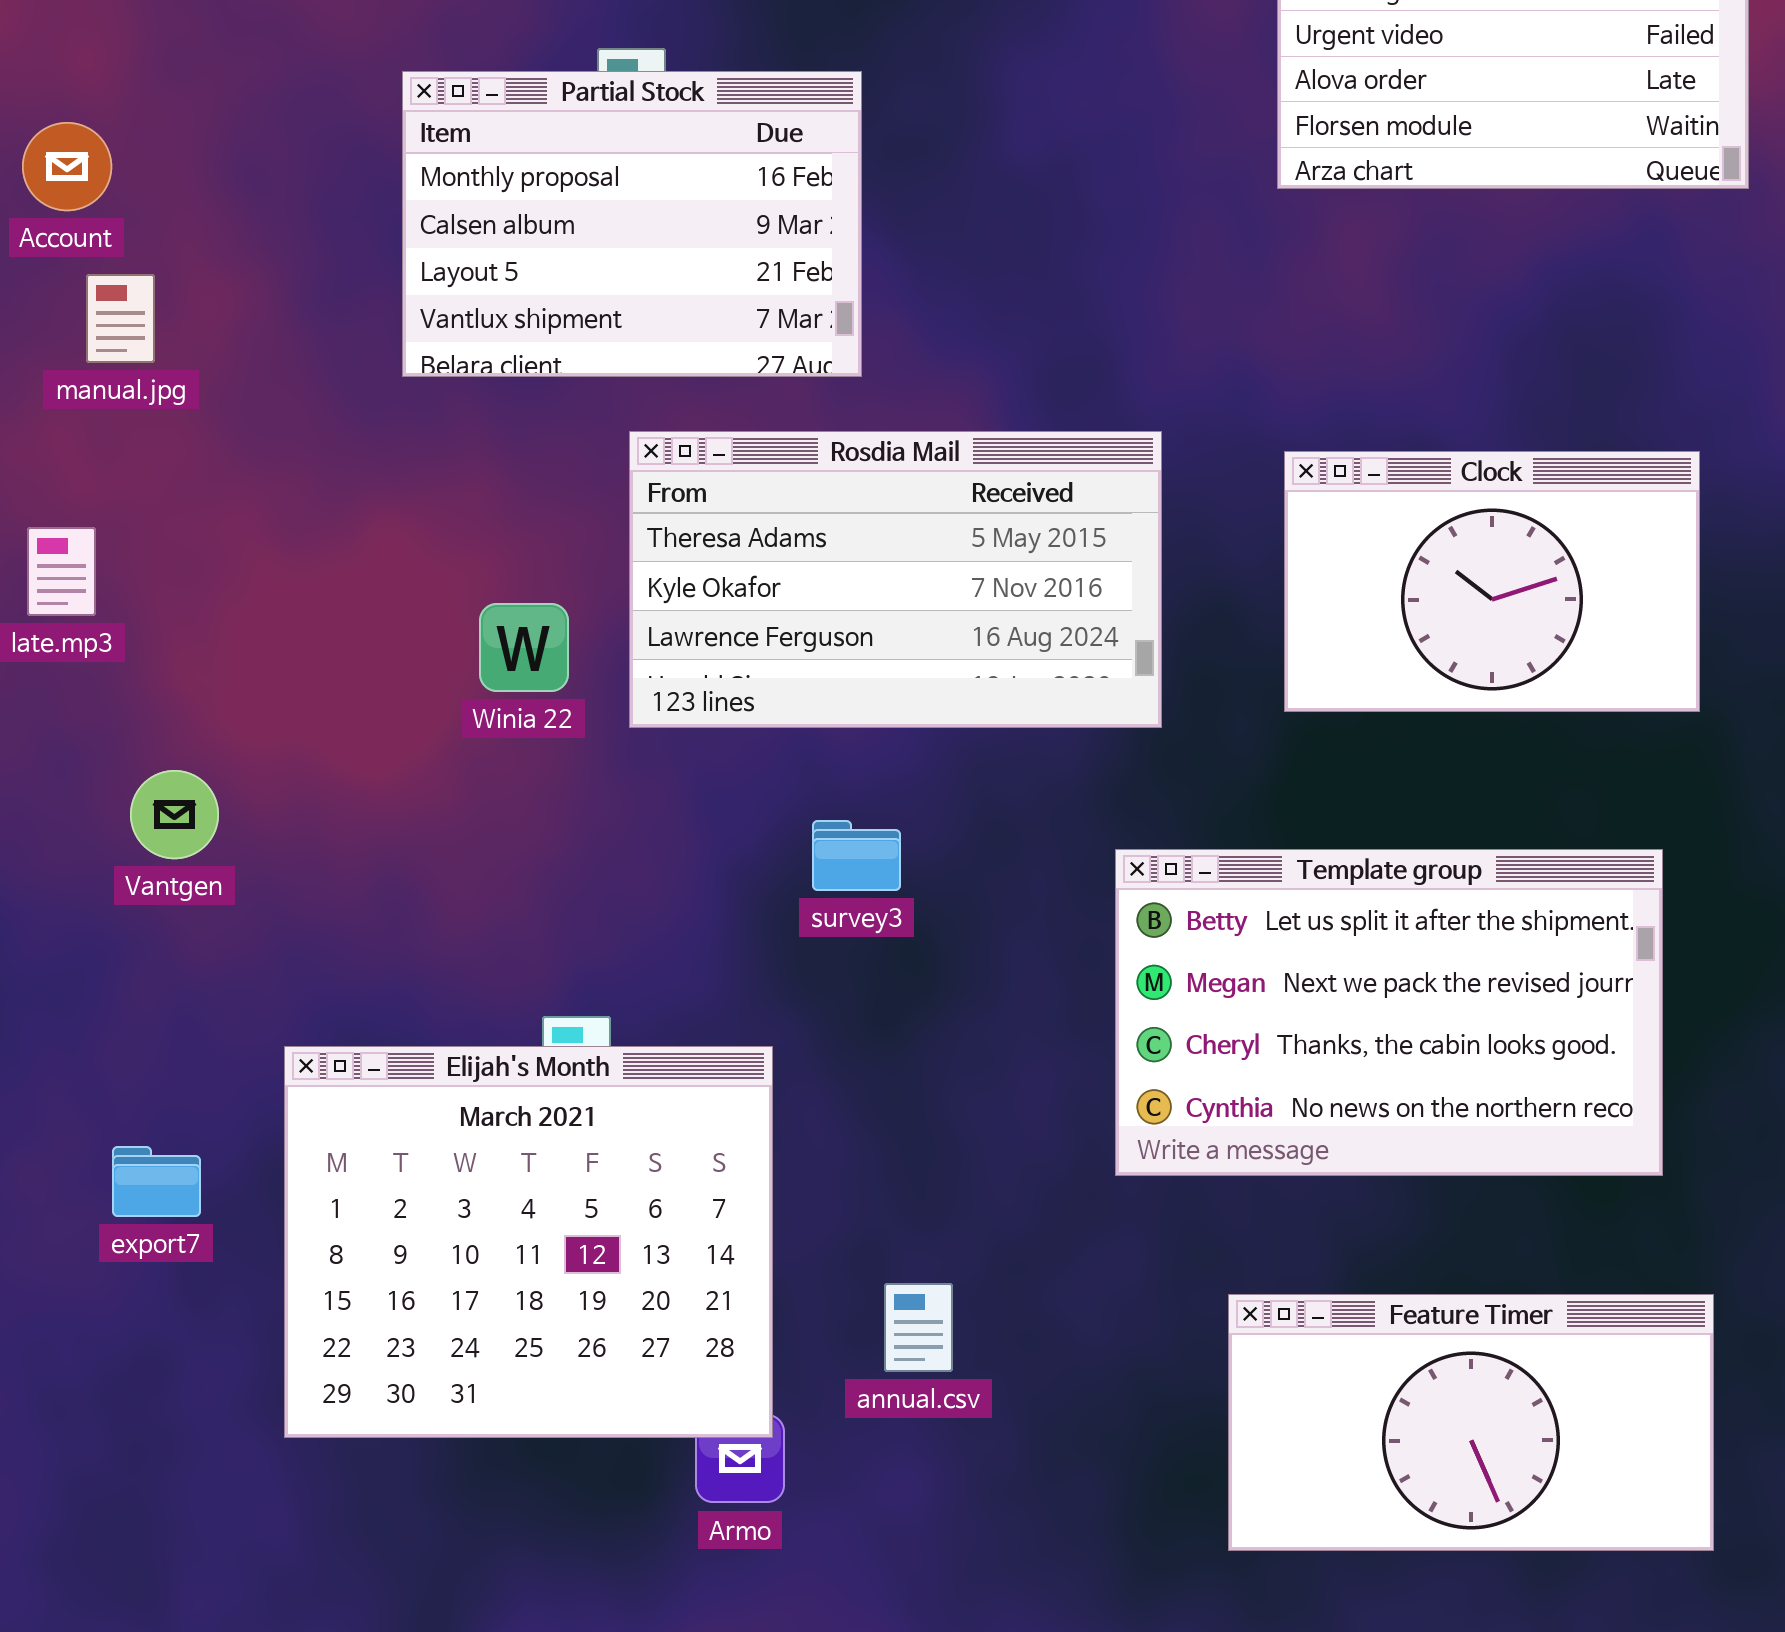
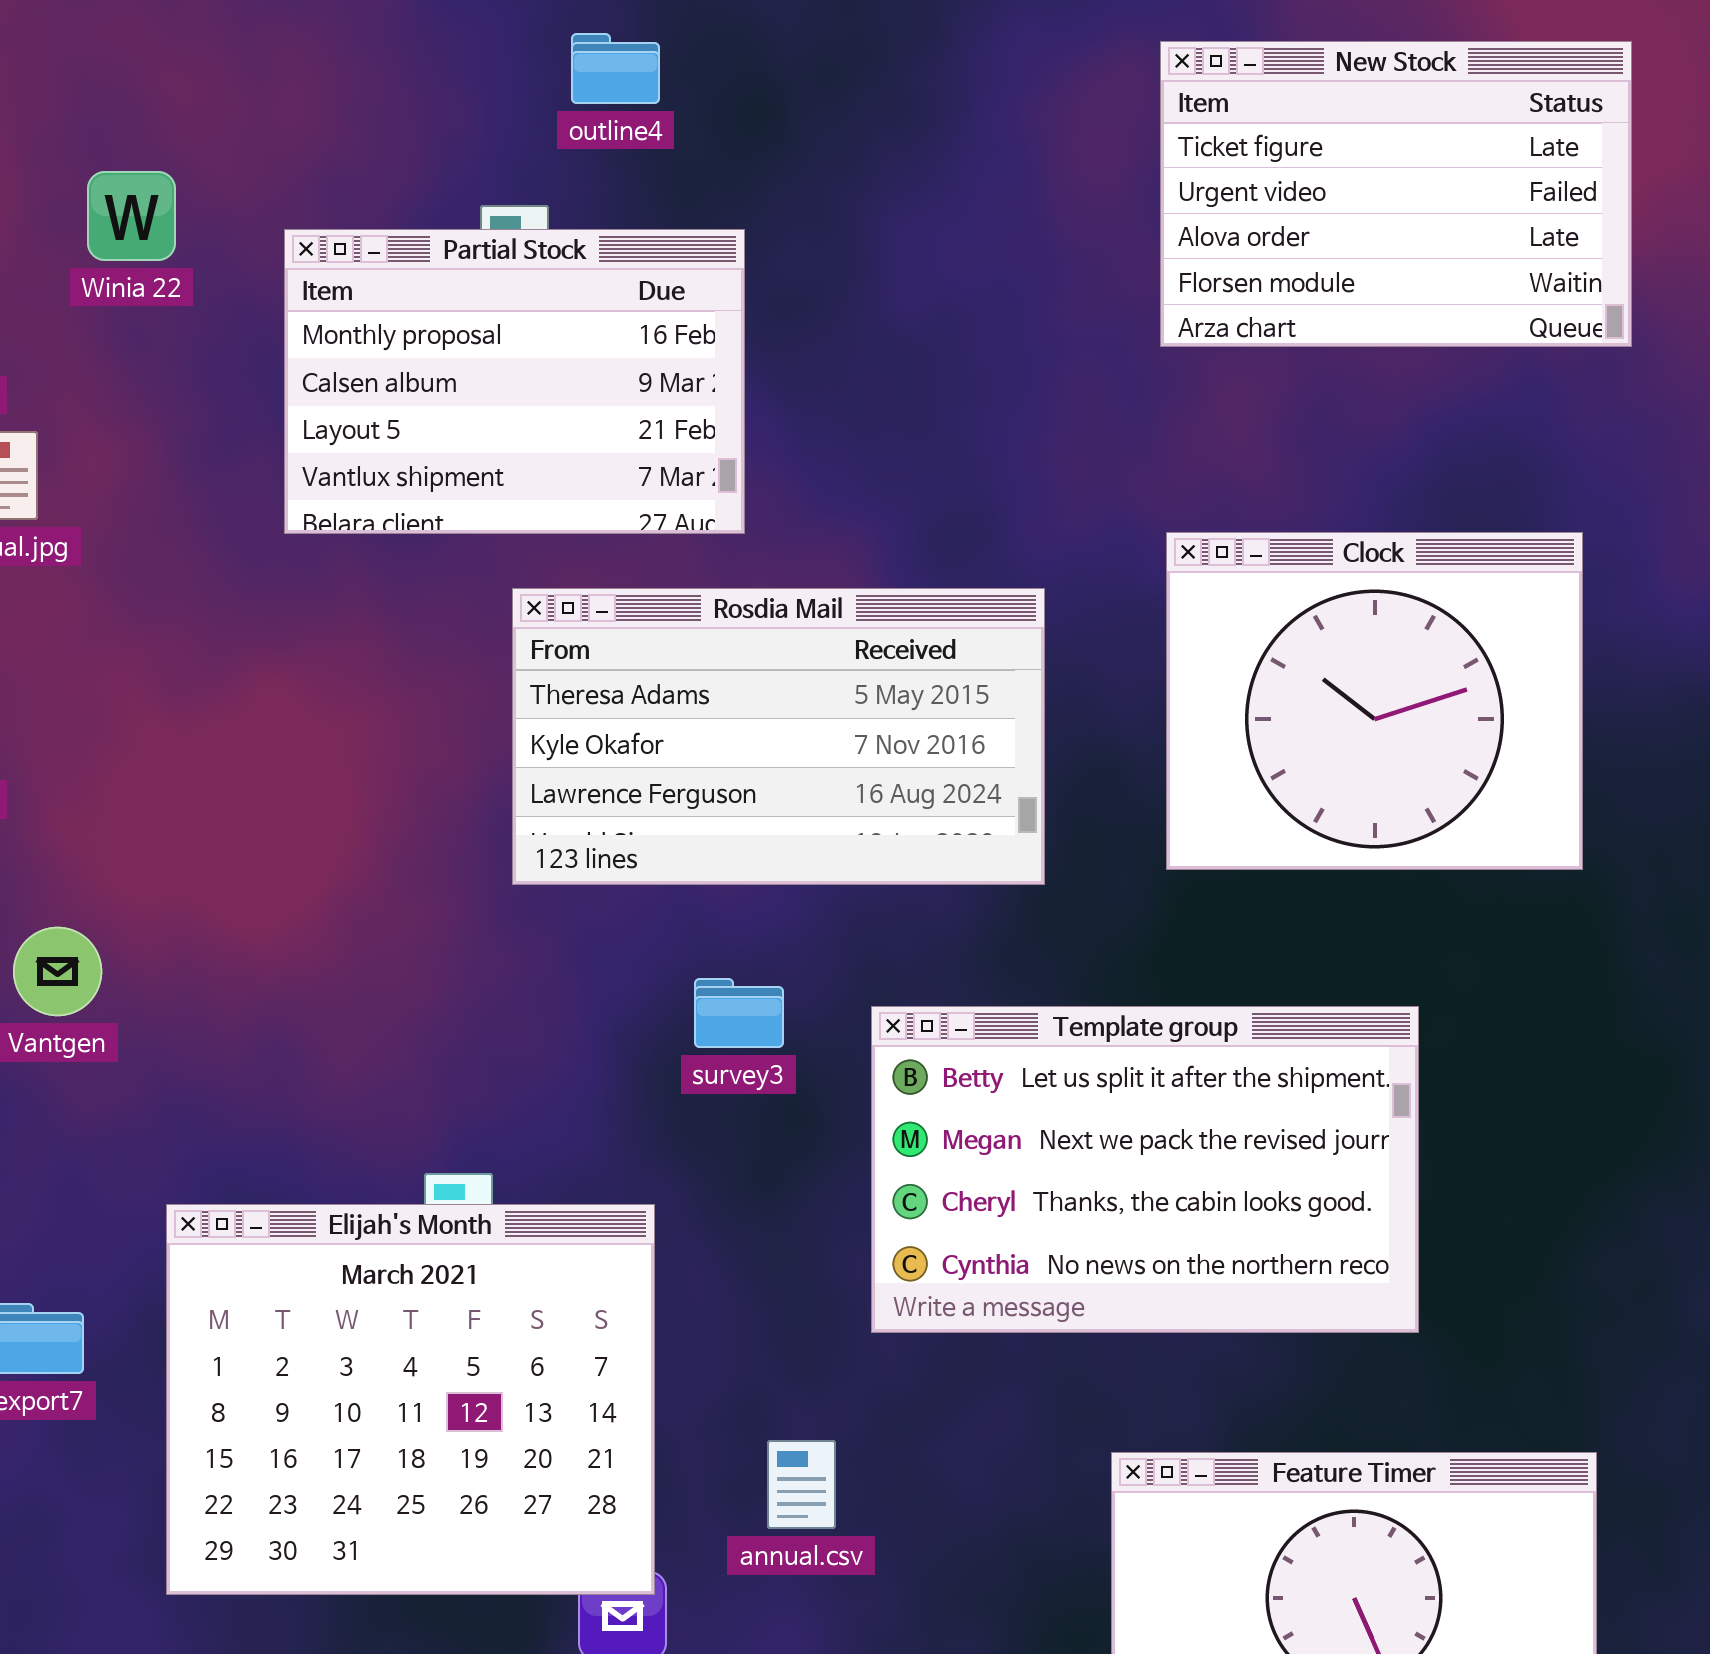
Clock: [1284,451,1700,712] -> [1166,532,1583,870], resized
Winia 22: [479,603,569,692] -> [87,171,176,261], moved
Template group: [1115,849,1663,1176] -> [871,1006,1419,1333], moved

